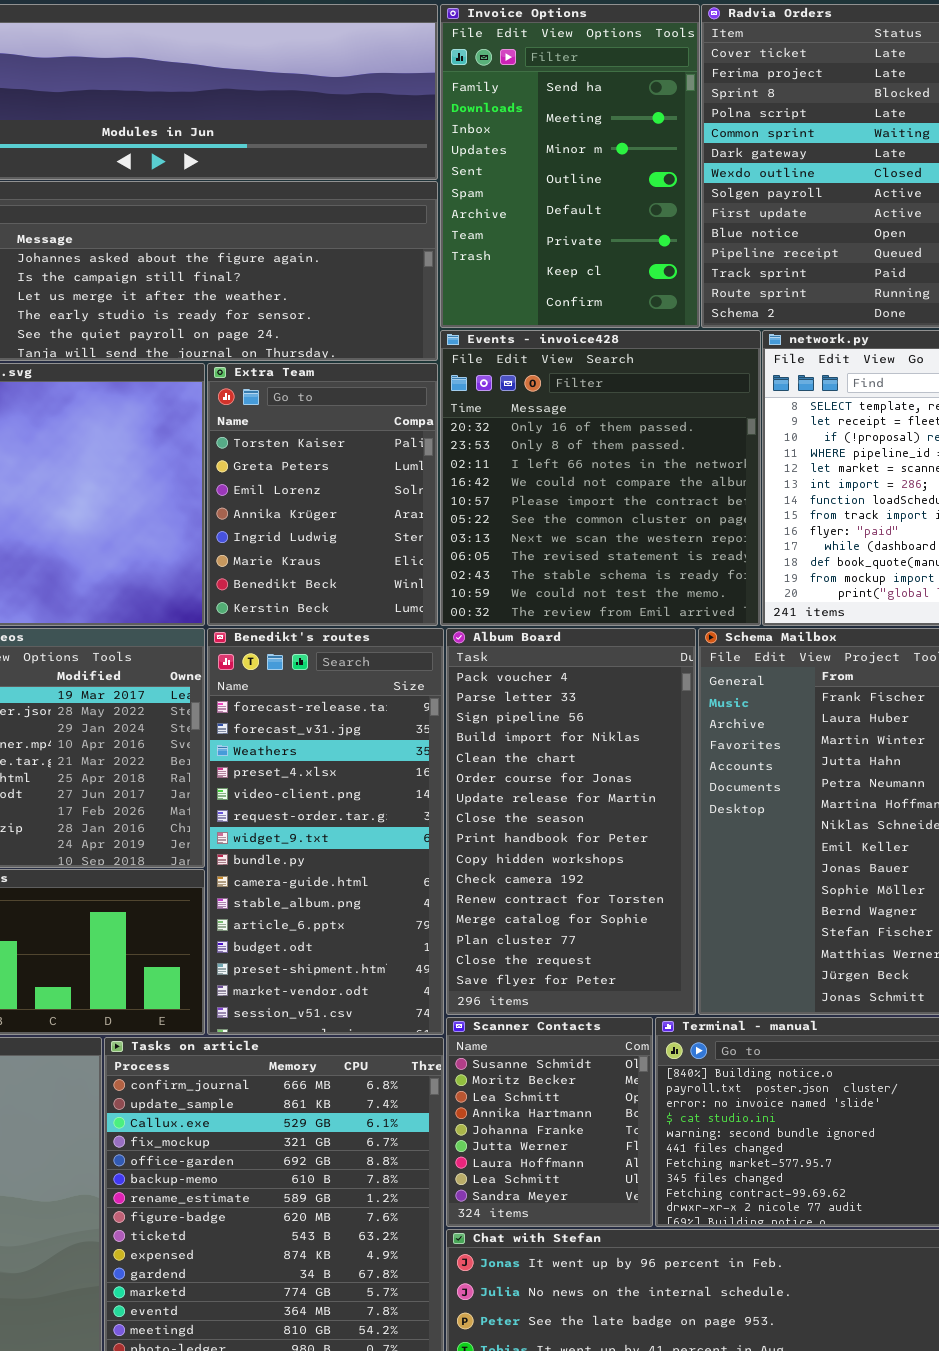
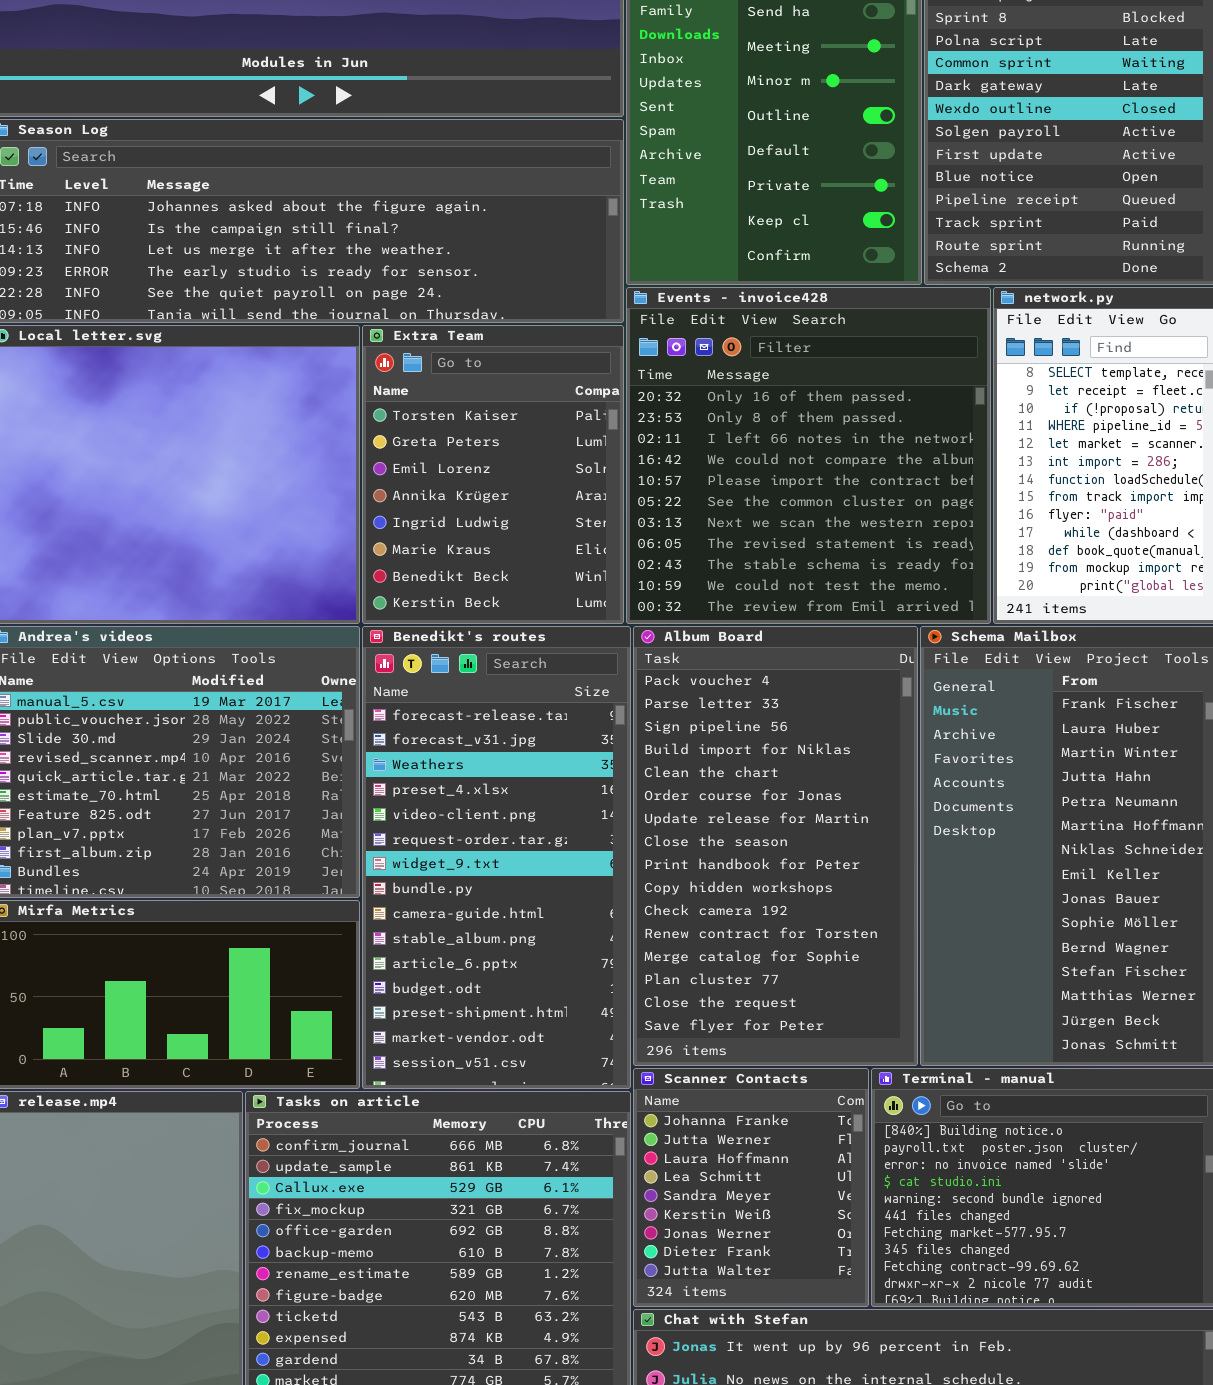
Scanner Contacts: [446,1017,653,1227] -> [633,1068,869,1307], scrolled down 4 rows

